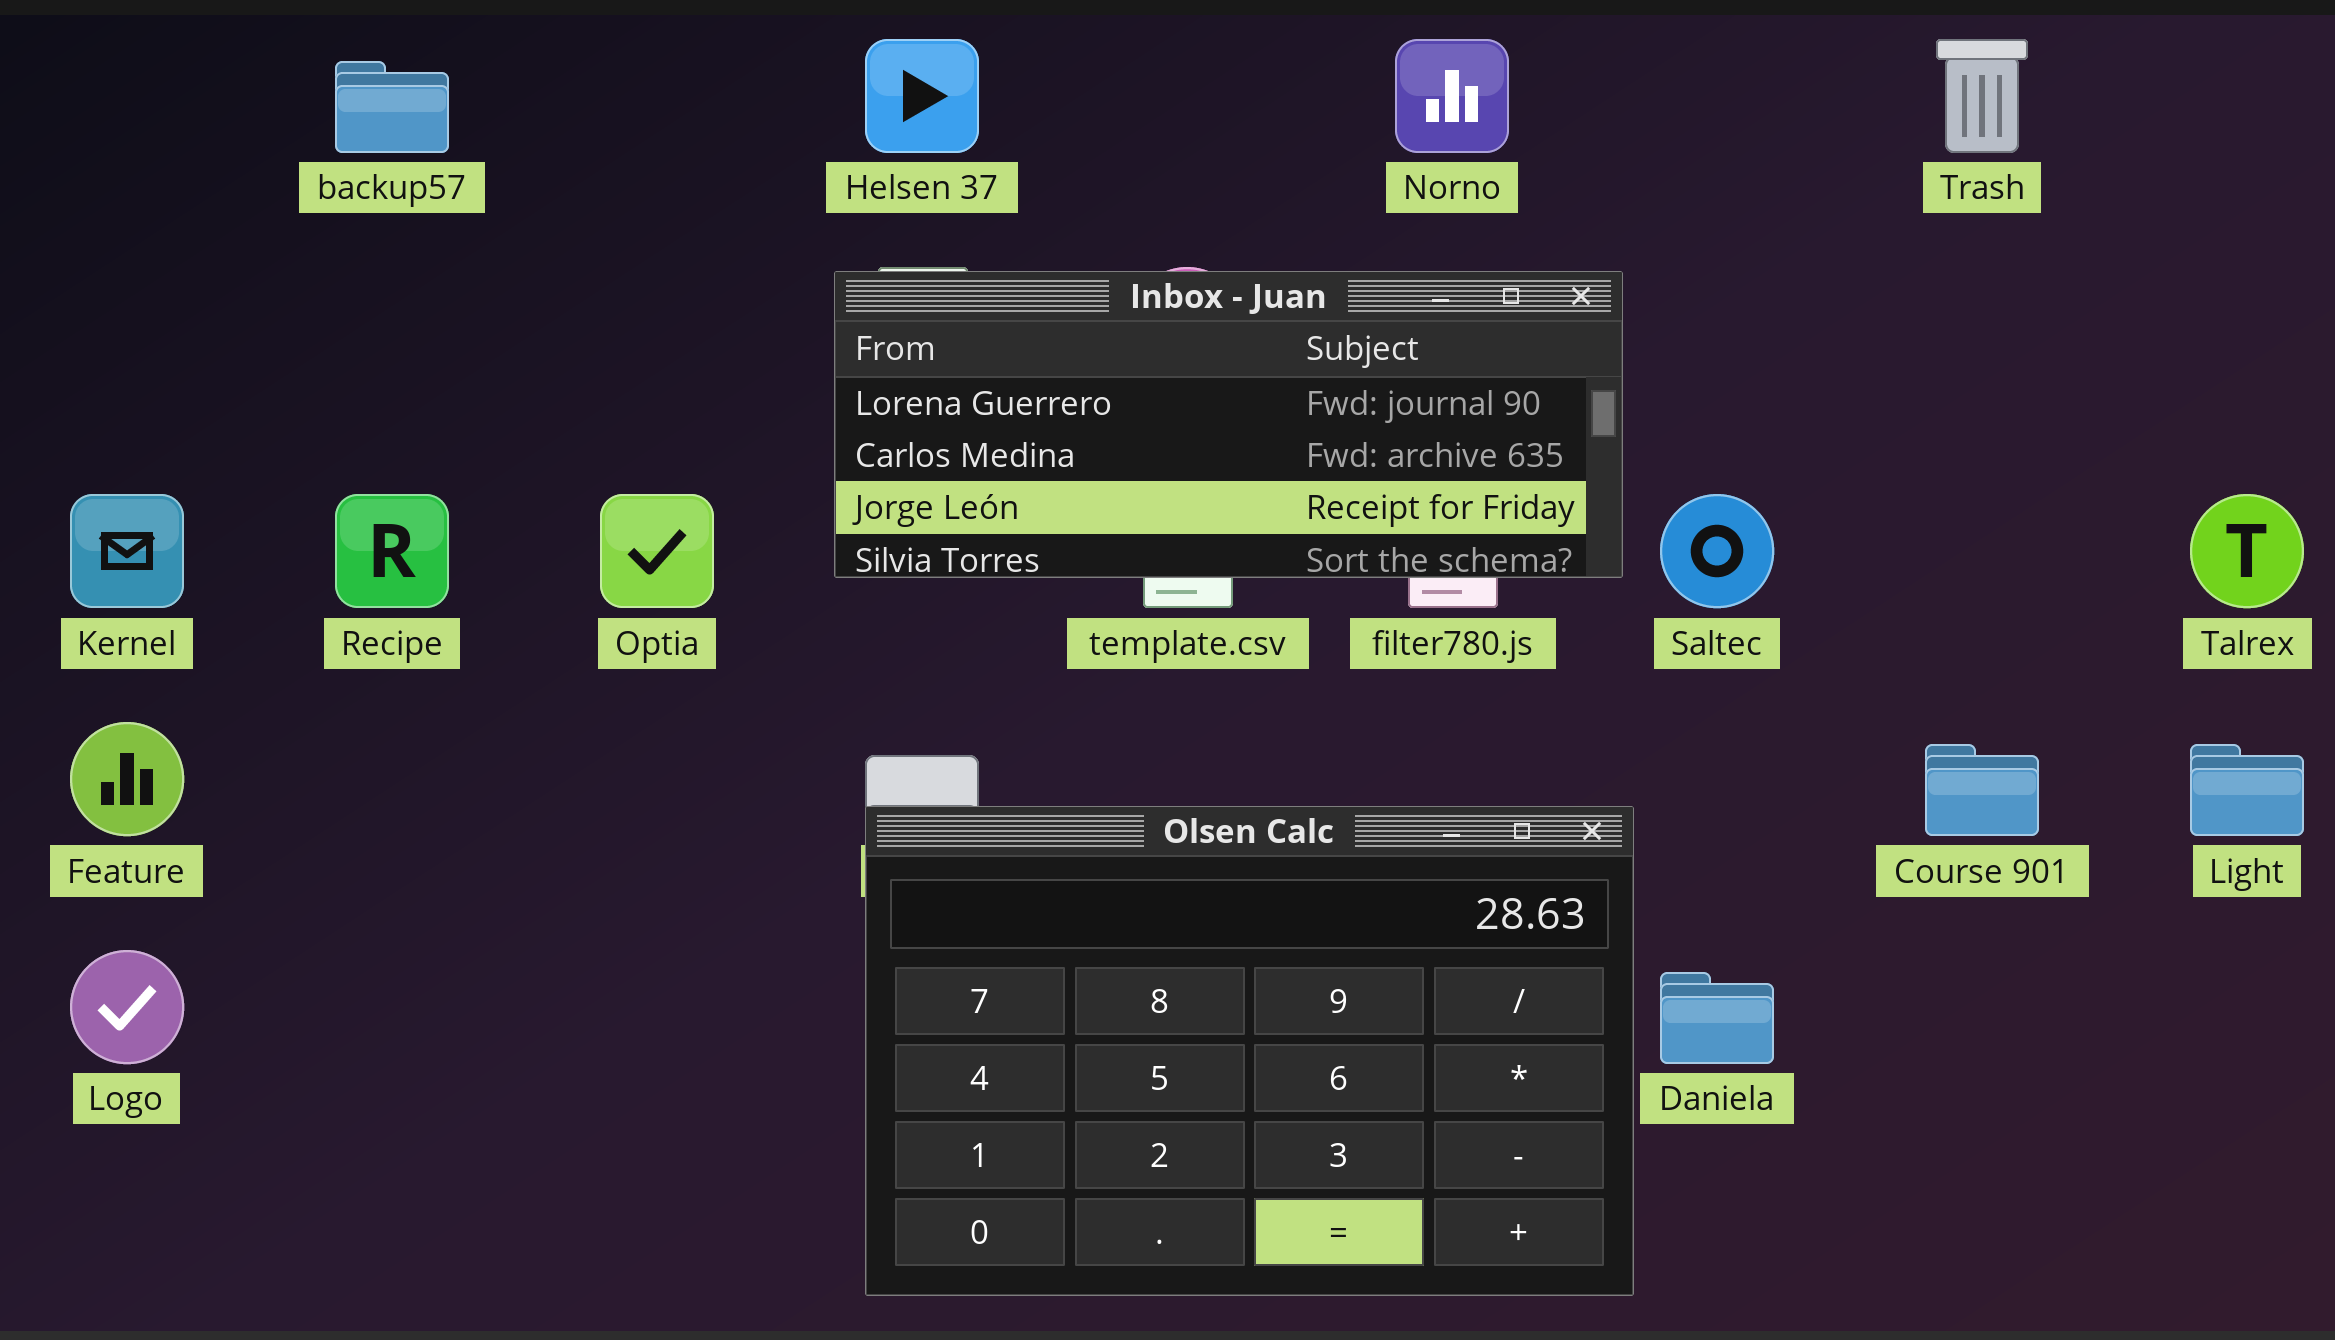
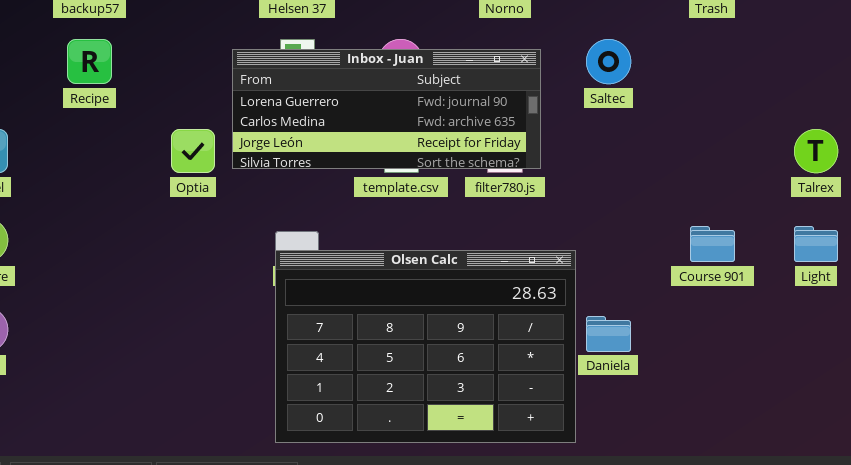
Inbox - Juan: [834,271,1623,578] -> [232,49,541,169], moved
Recipe: [335,494,449,608] -> [67,39,112,84], moved
Saltec: [1660,494,1774,608] -> [586,39,631,84], moved

